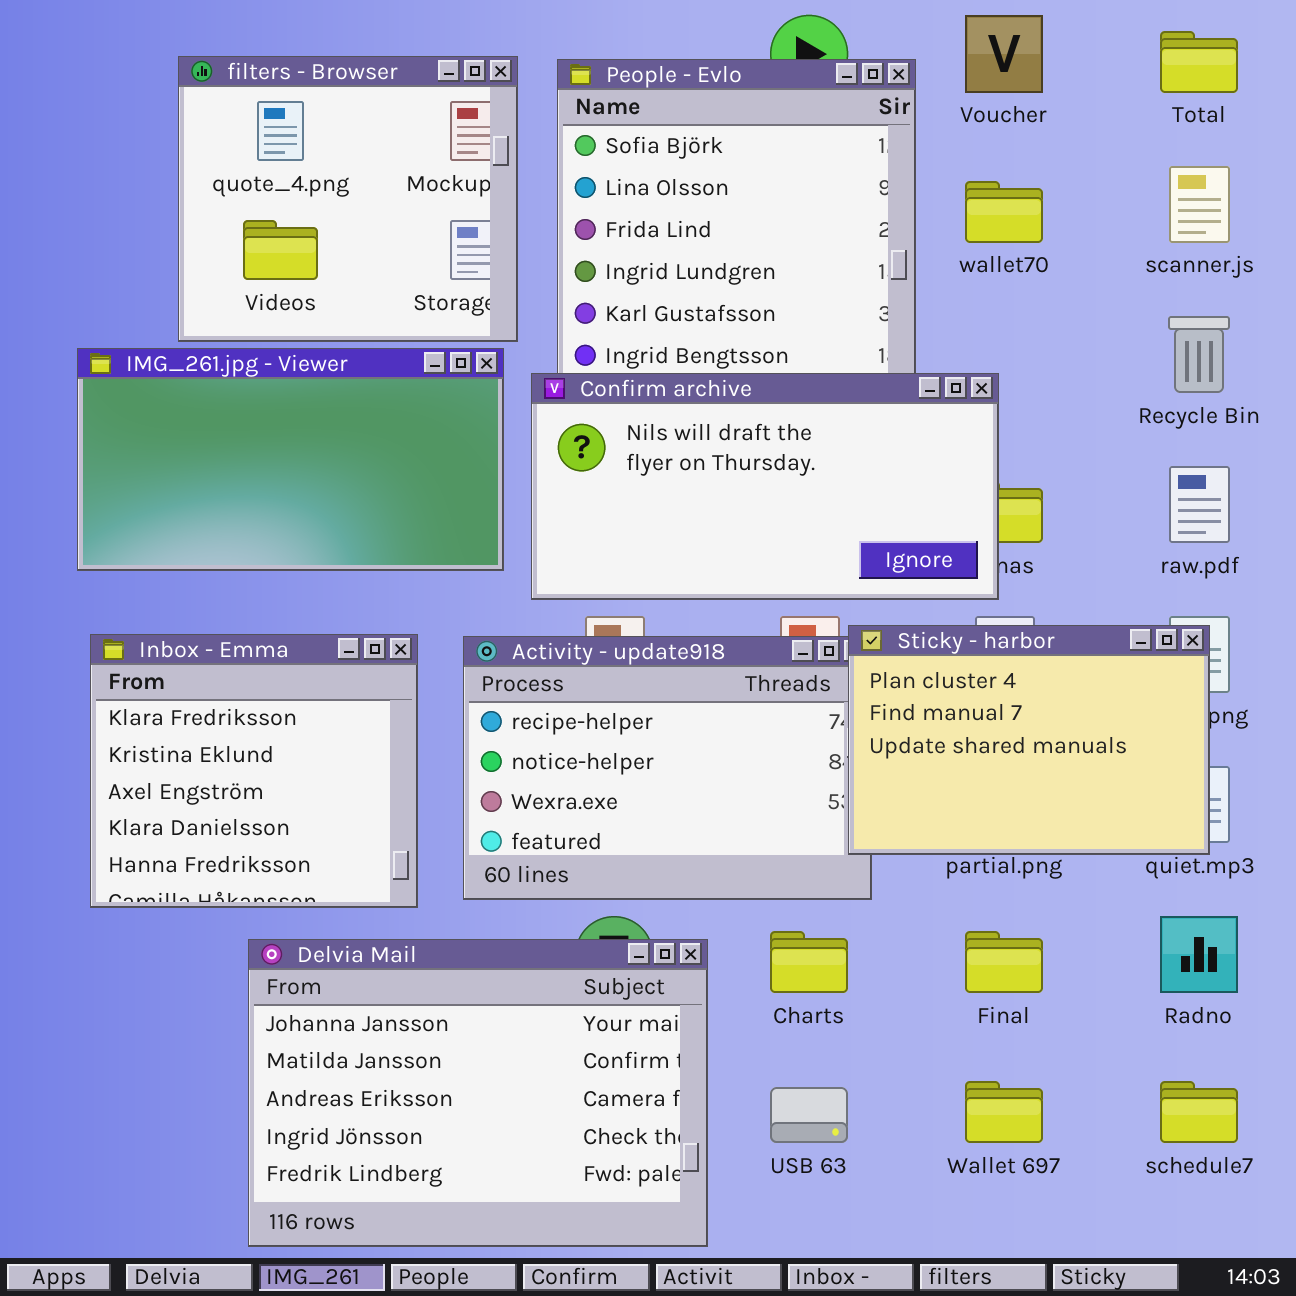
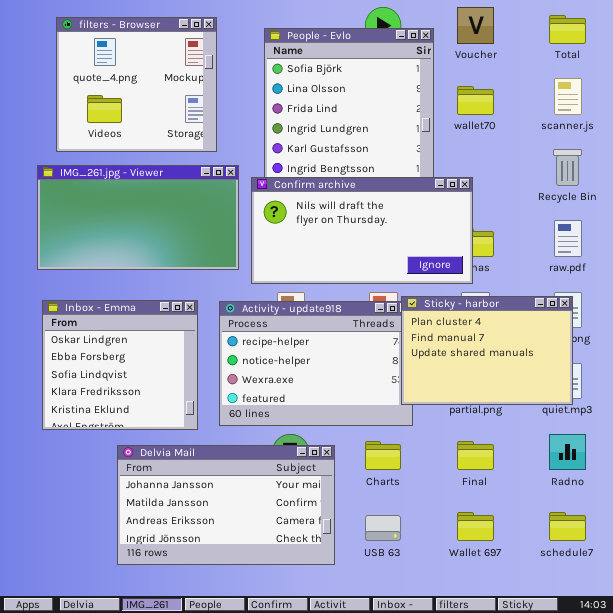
filters - Browser: [178,56,518,342] -> [56,17,217,152], moved
Inbox - Emma: [90,634,418,908] -> [42,300,198,430], scrolled up 3 rows
Delvia Mail: [248,939,708,1247] -> [117,445,335,565], resized

